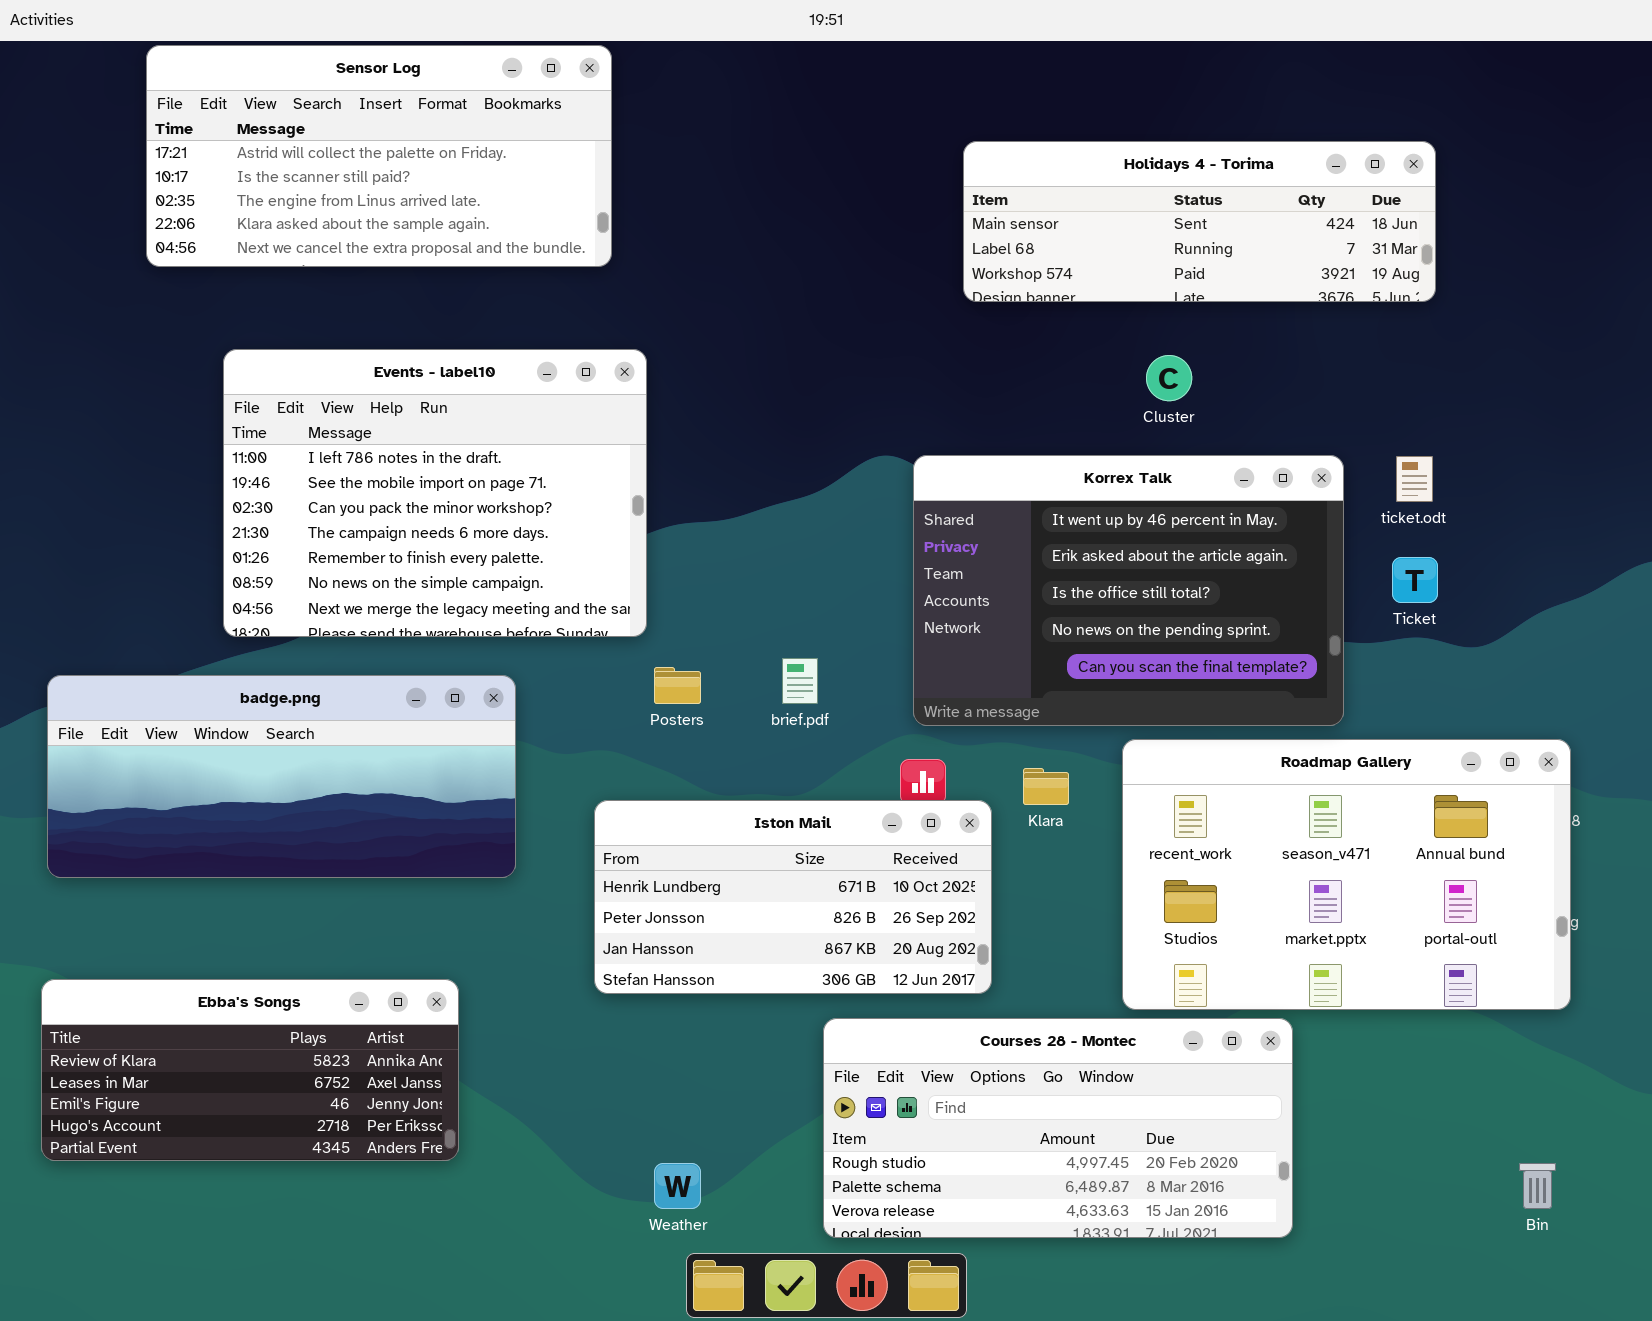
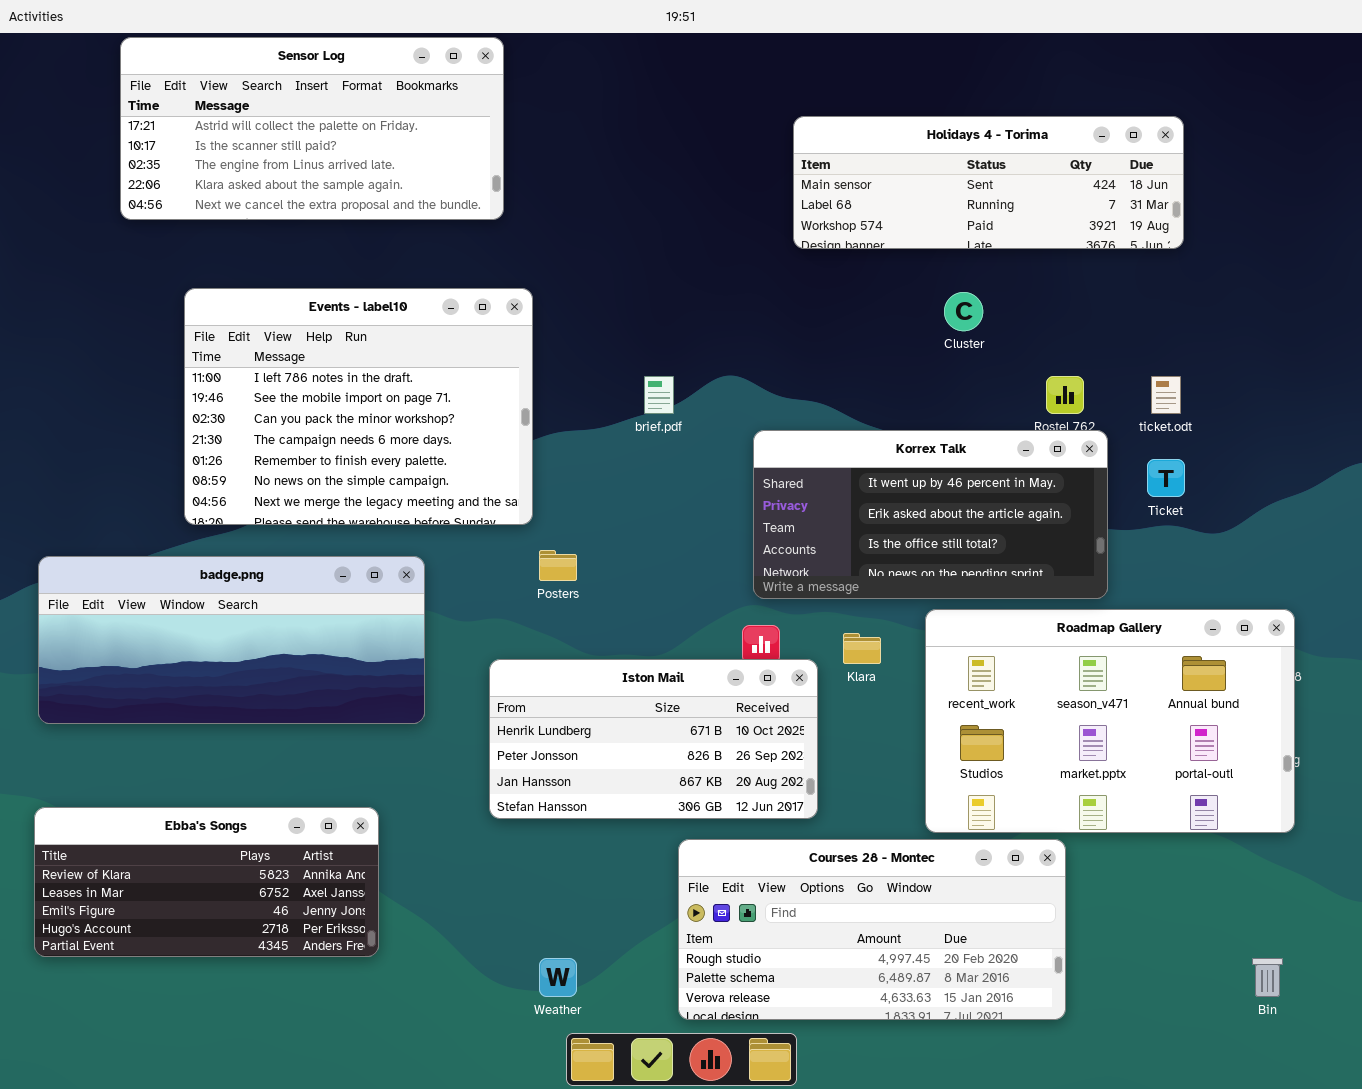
Korrex Talk: [913,455,1344,726] -> [753,430,1108,599], resized
brief.pdf: [782,658,818,704] -> [644,376,674,414], moved

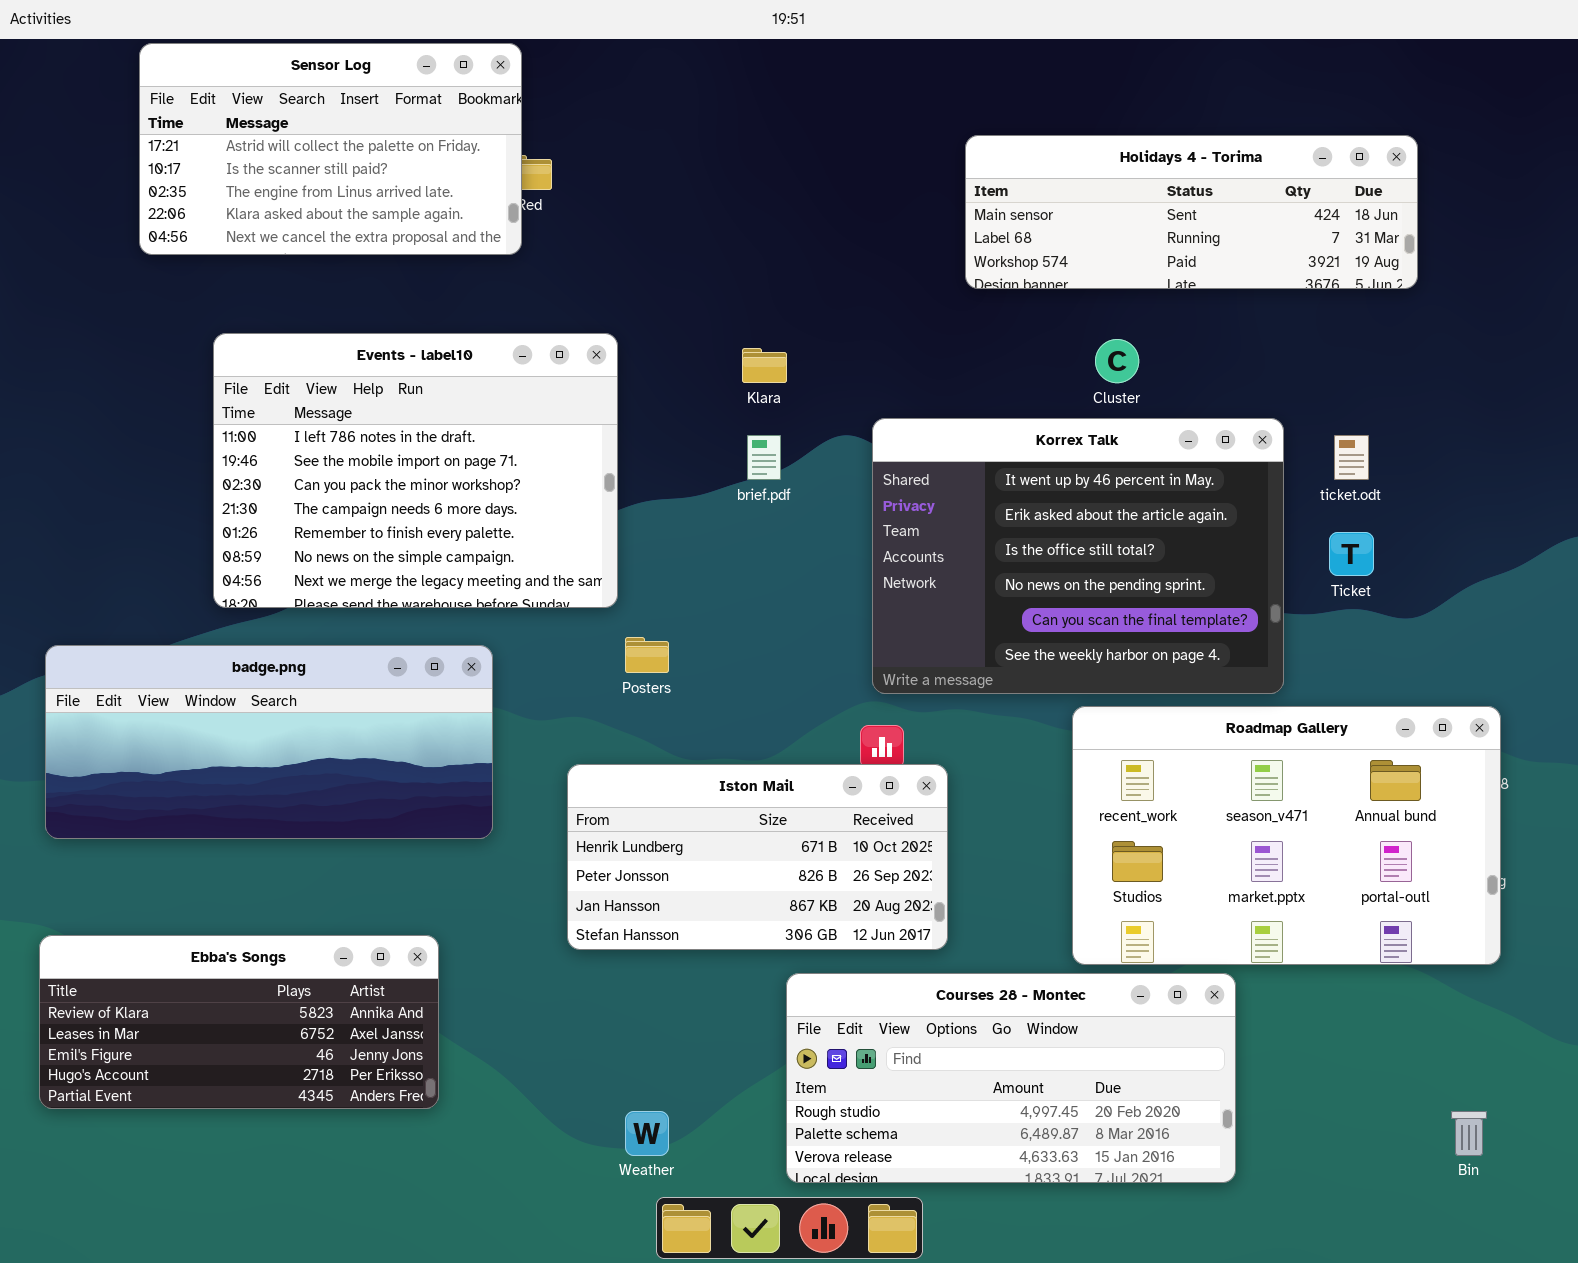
Sensor Log: [120,37,504,220] -> [139,43,522,255], resized
Holidays 4 - Torima: [793,116,1184,249] -> [965,135,1418,289], moved
Korrex Talk: [753,430,1108,599] -> [872,418,1284,694], resized
Klara: [843,633,881,664] -> [742,348,787,383], moved

